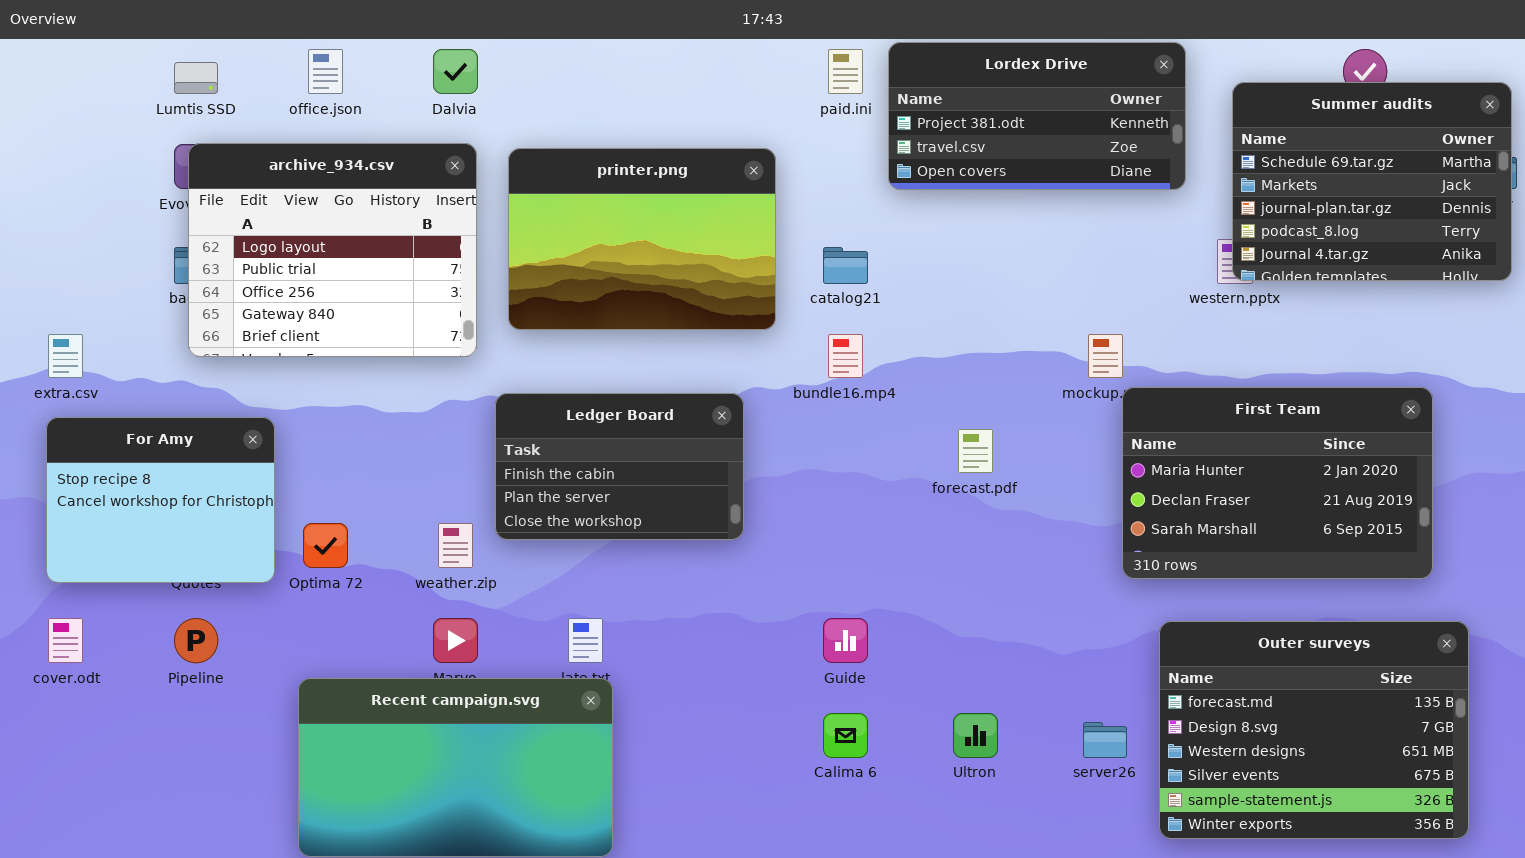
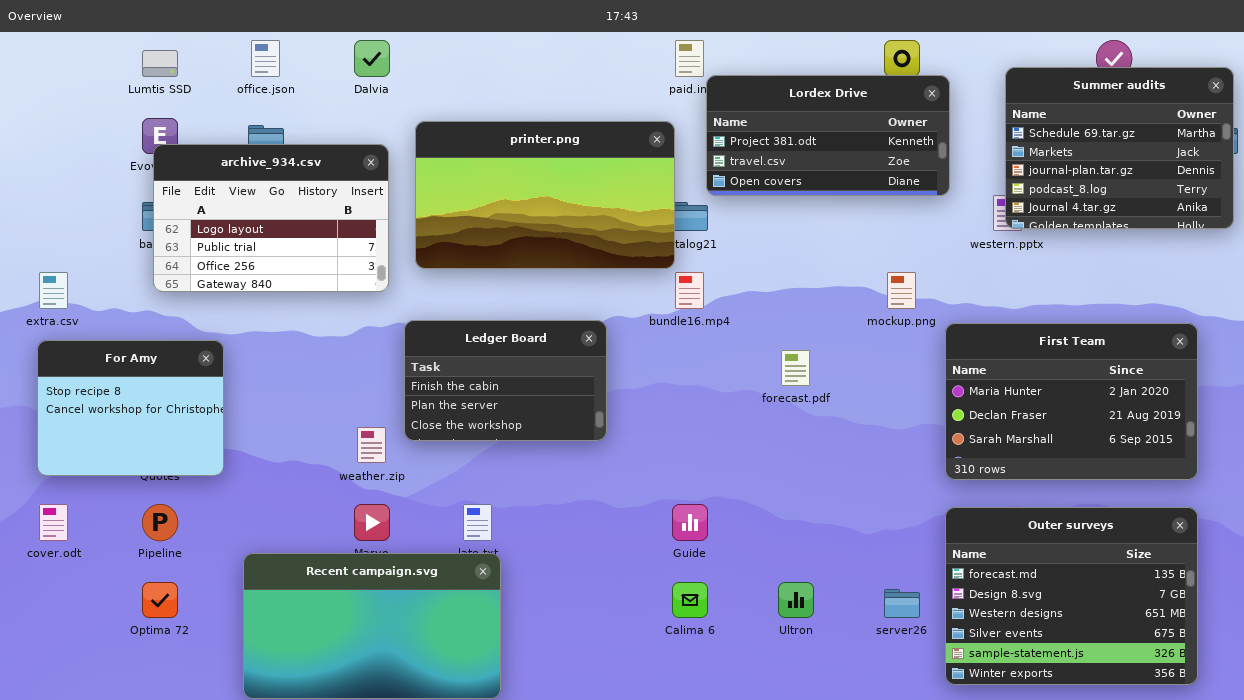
Lordex Drive: [888,42,1186,190] -> [706,75,950,196], moved
archive_934.csv: [188,143,477,357] -> [153,144,389,292], resized
printer.png: [508,148,776,330] -> [415,121,675,269], resized
First Team: [1122,387,1433,579] -> [945,323,1198,480], moved
Optima 72: [303,523,348,568] -> [142,582,178,618], moved

